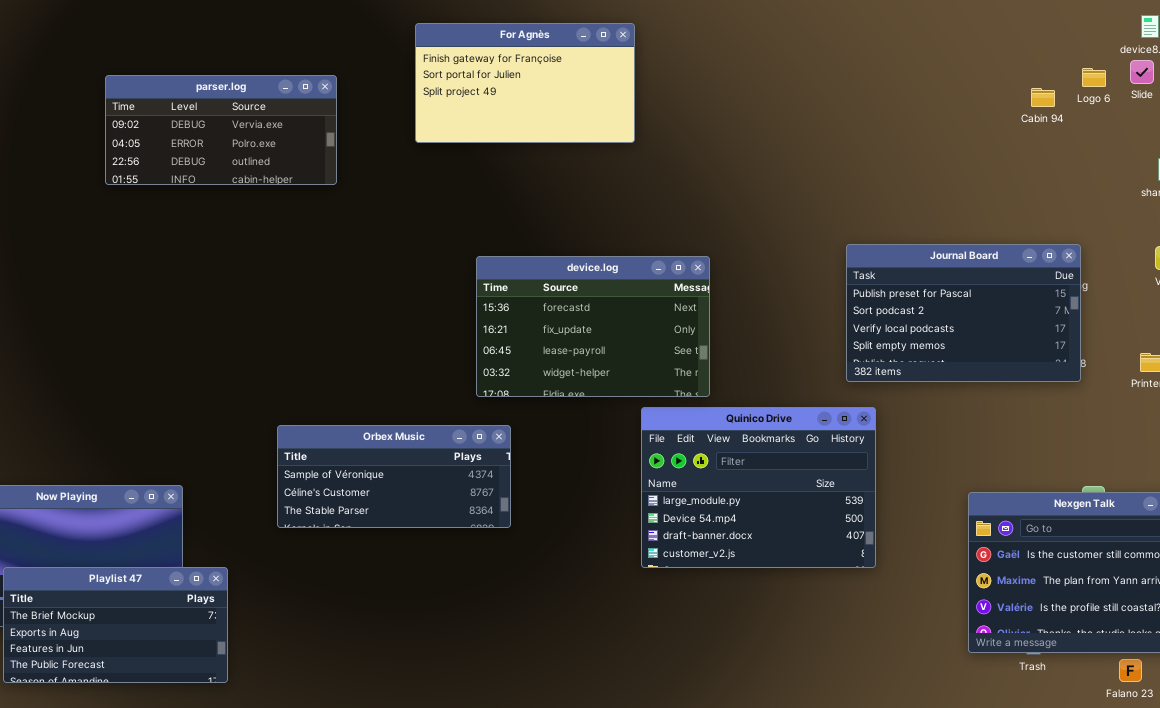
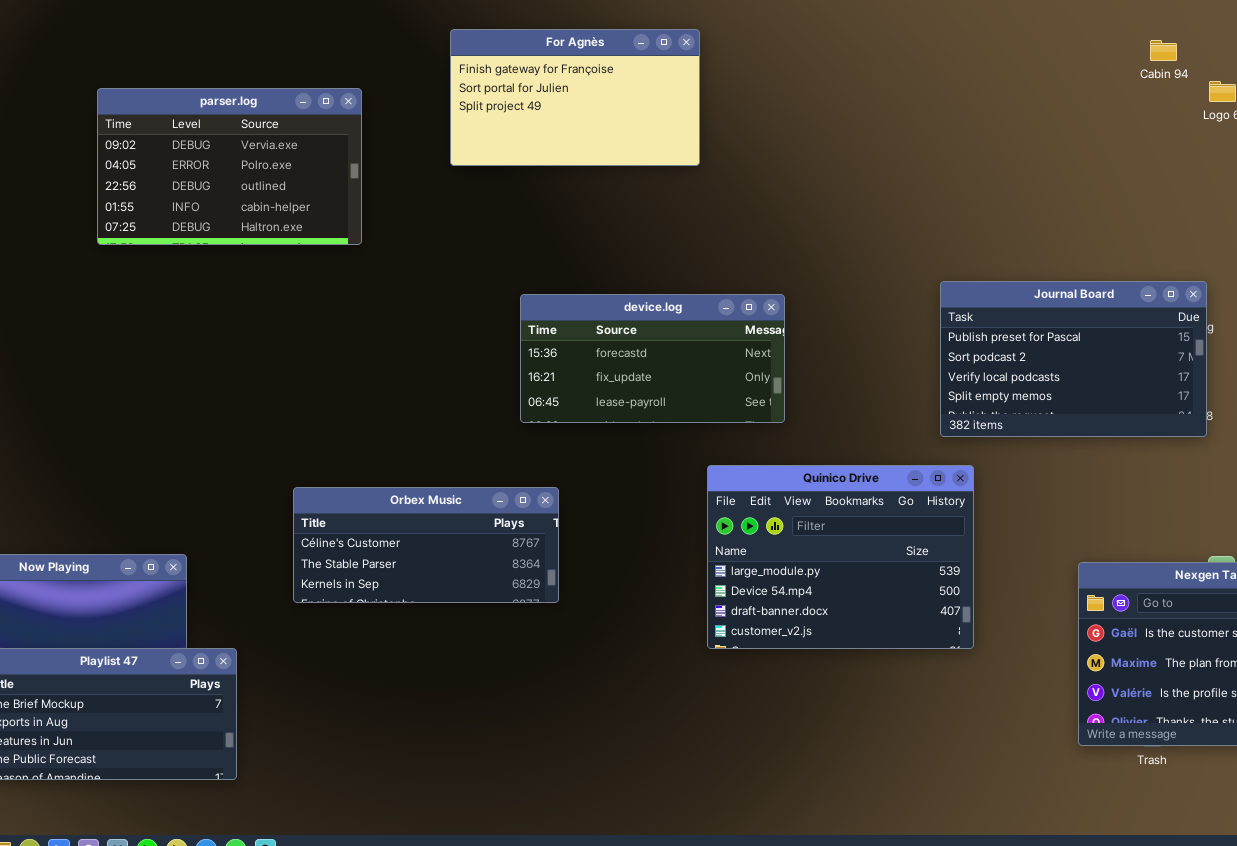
parser.log: [105,75,337,185] -> [97,88,362,245], resized
Cabin 94: [1031,88,1055,107] -> [1150,40,1177,61], moved
device.log: [476,256,710,397] -> [520,294,785,423], resized
Orbex Music: [277,425,511,528] -> [293,487,559,603], scrolled down 1 row

